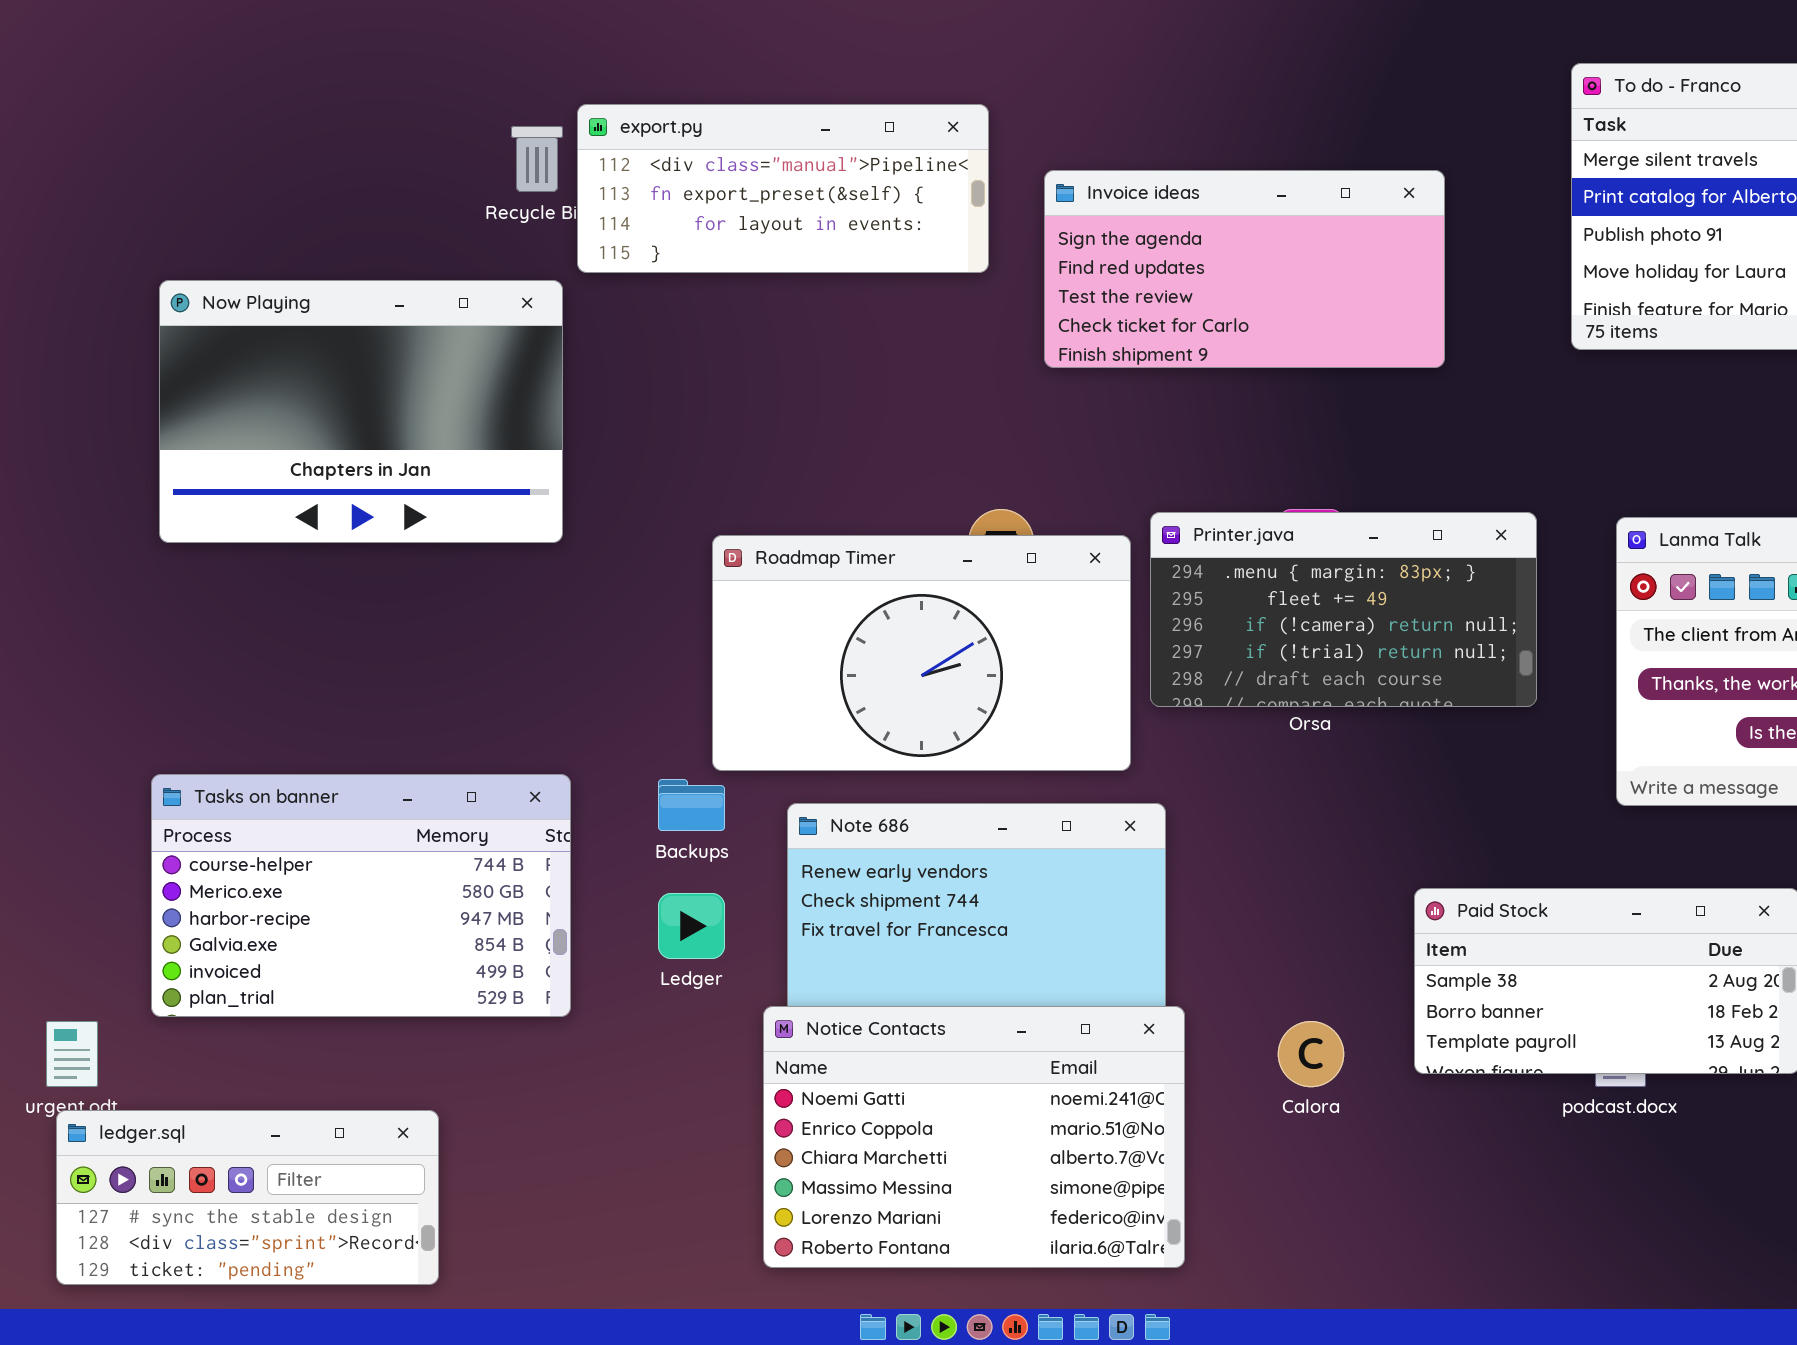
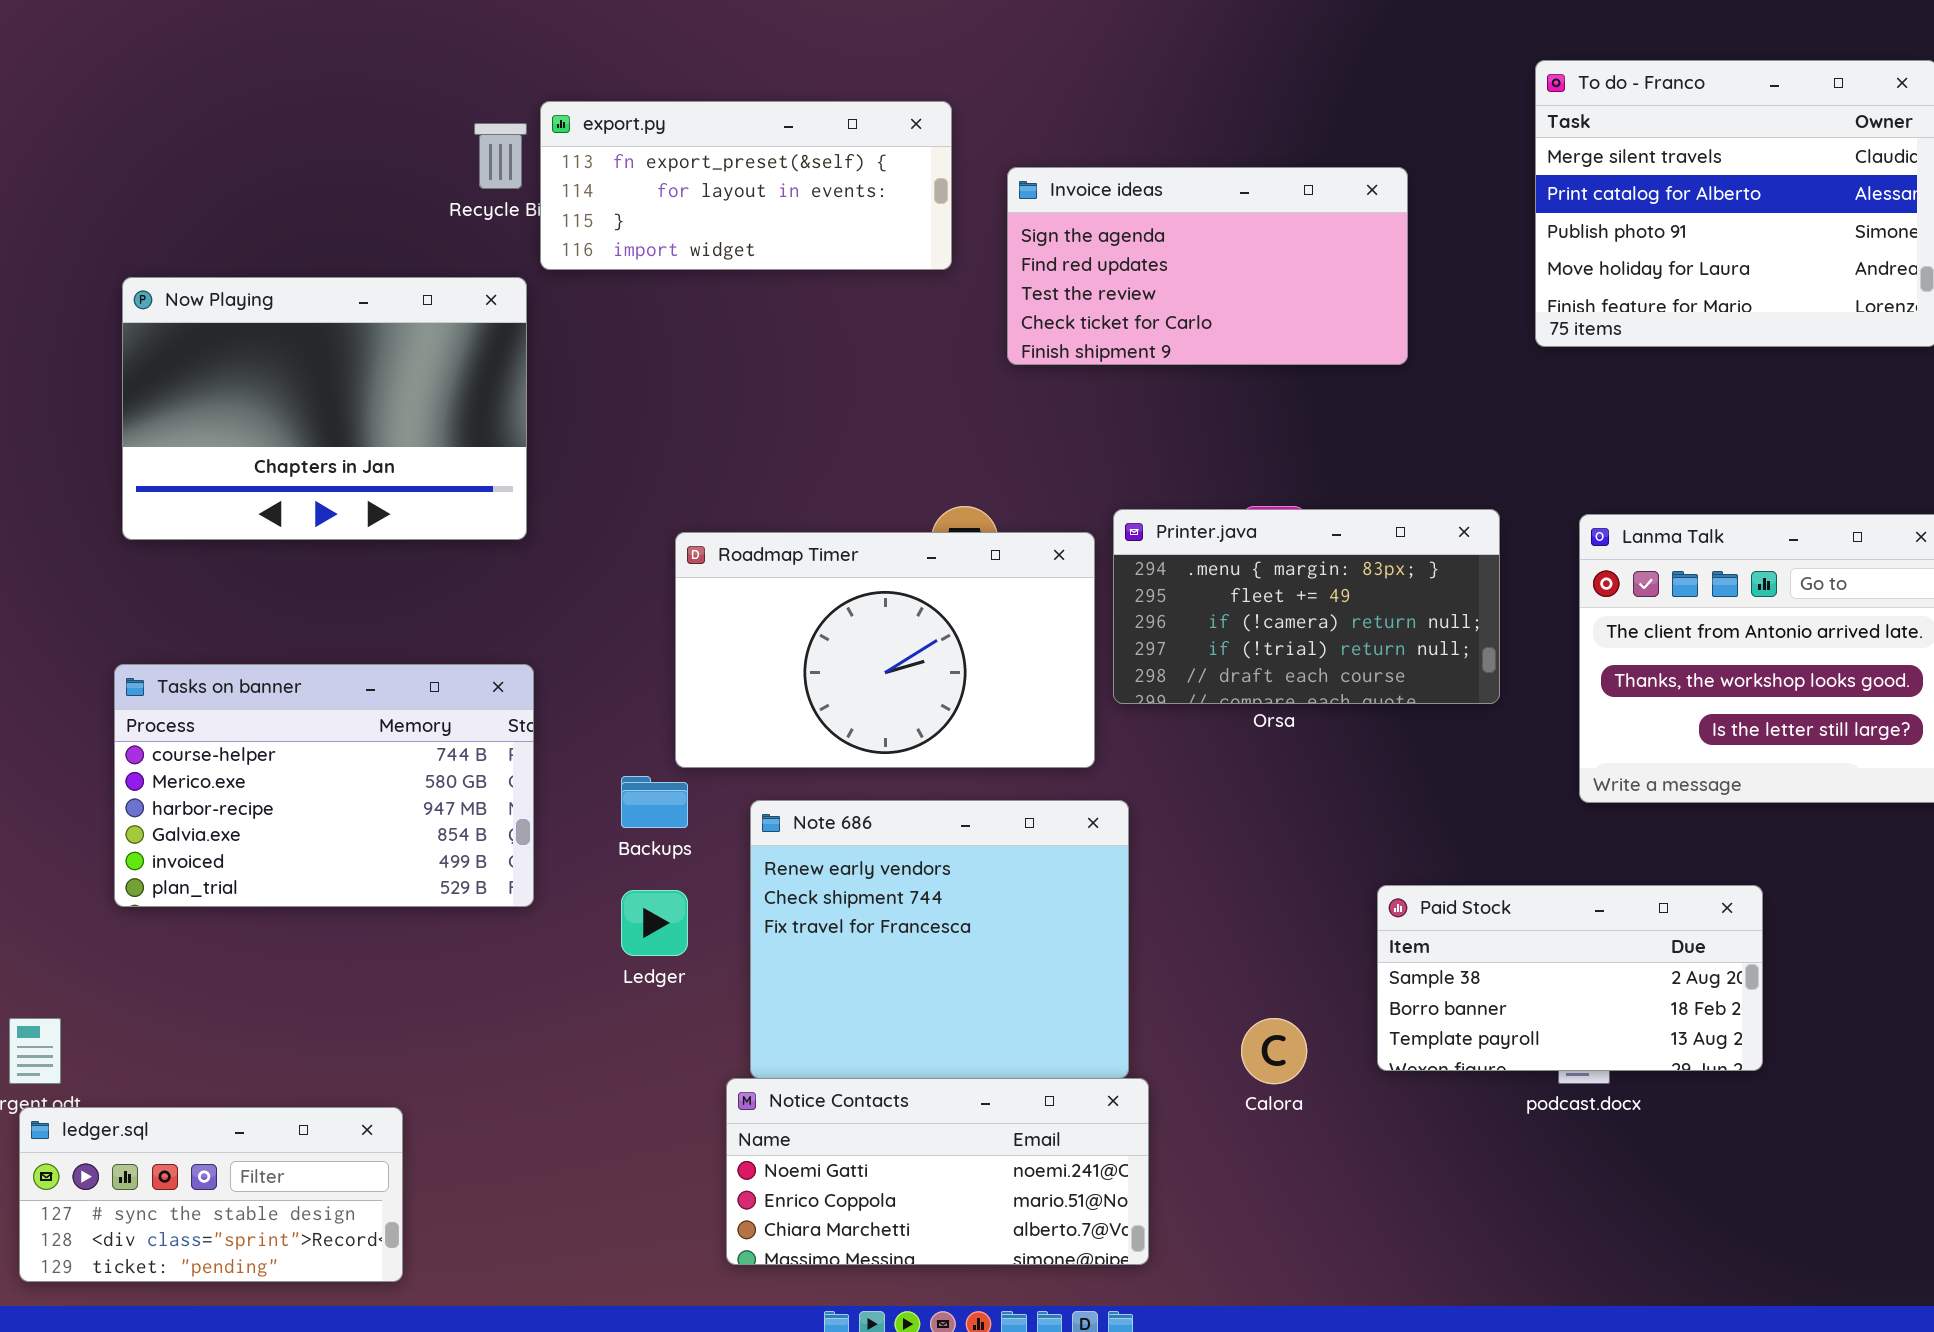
export.py: [577,104,989,273] -> [540,101,952,270], scrolled down 1 row
Tasks on banner: [151,774,571,1017] -> [114,664,534,907], moved
Notice Contacts: [763,1006,1185,1268] -> [726,1078,1149,1265], resized

